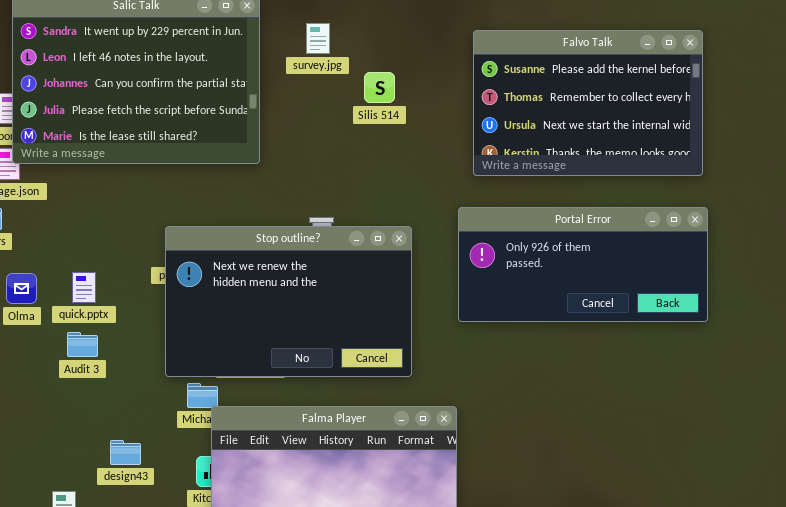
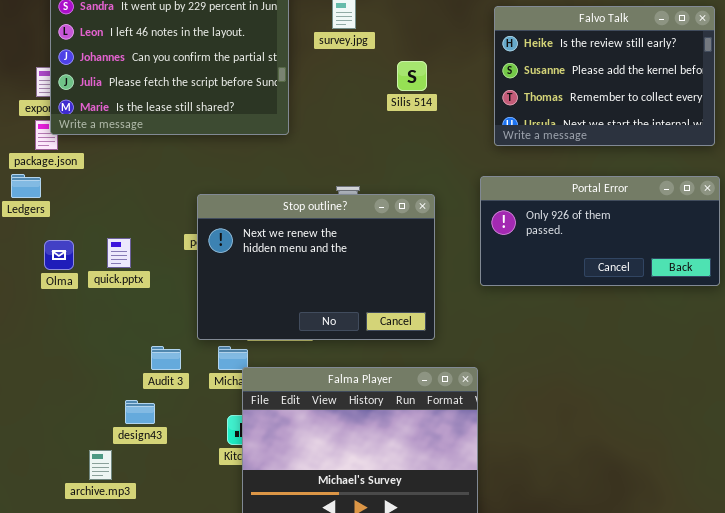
Falvo Talk: [473,30,703,176] -> [494,6,715,146], scrolled up 1 row
Silis 514: [364,72,395,103] -> [397,61,427,91], moved
Audit 3: [67,332,98,357] -> [151,346,181,370], moved
design43: [110,440,141,465] -> [125,400,155,424], moved

